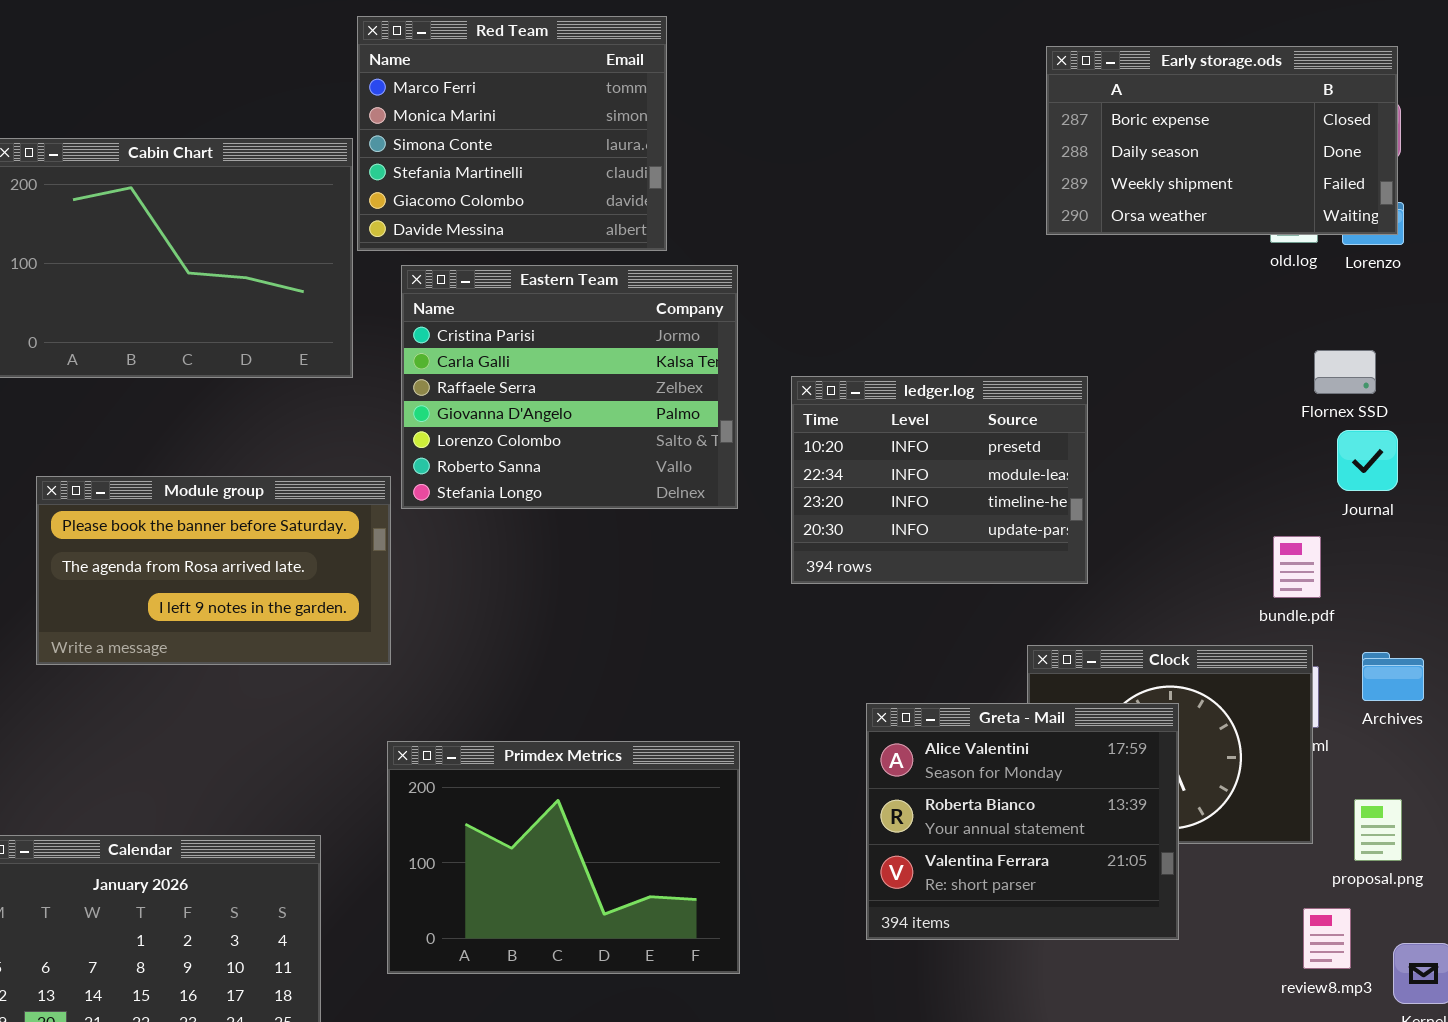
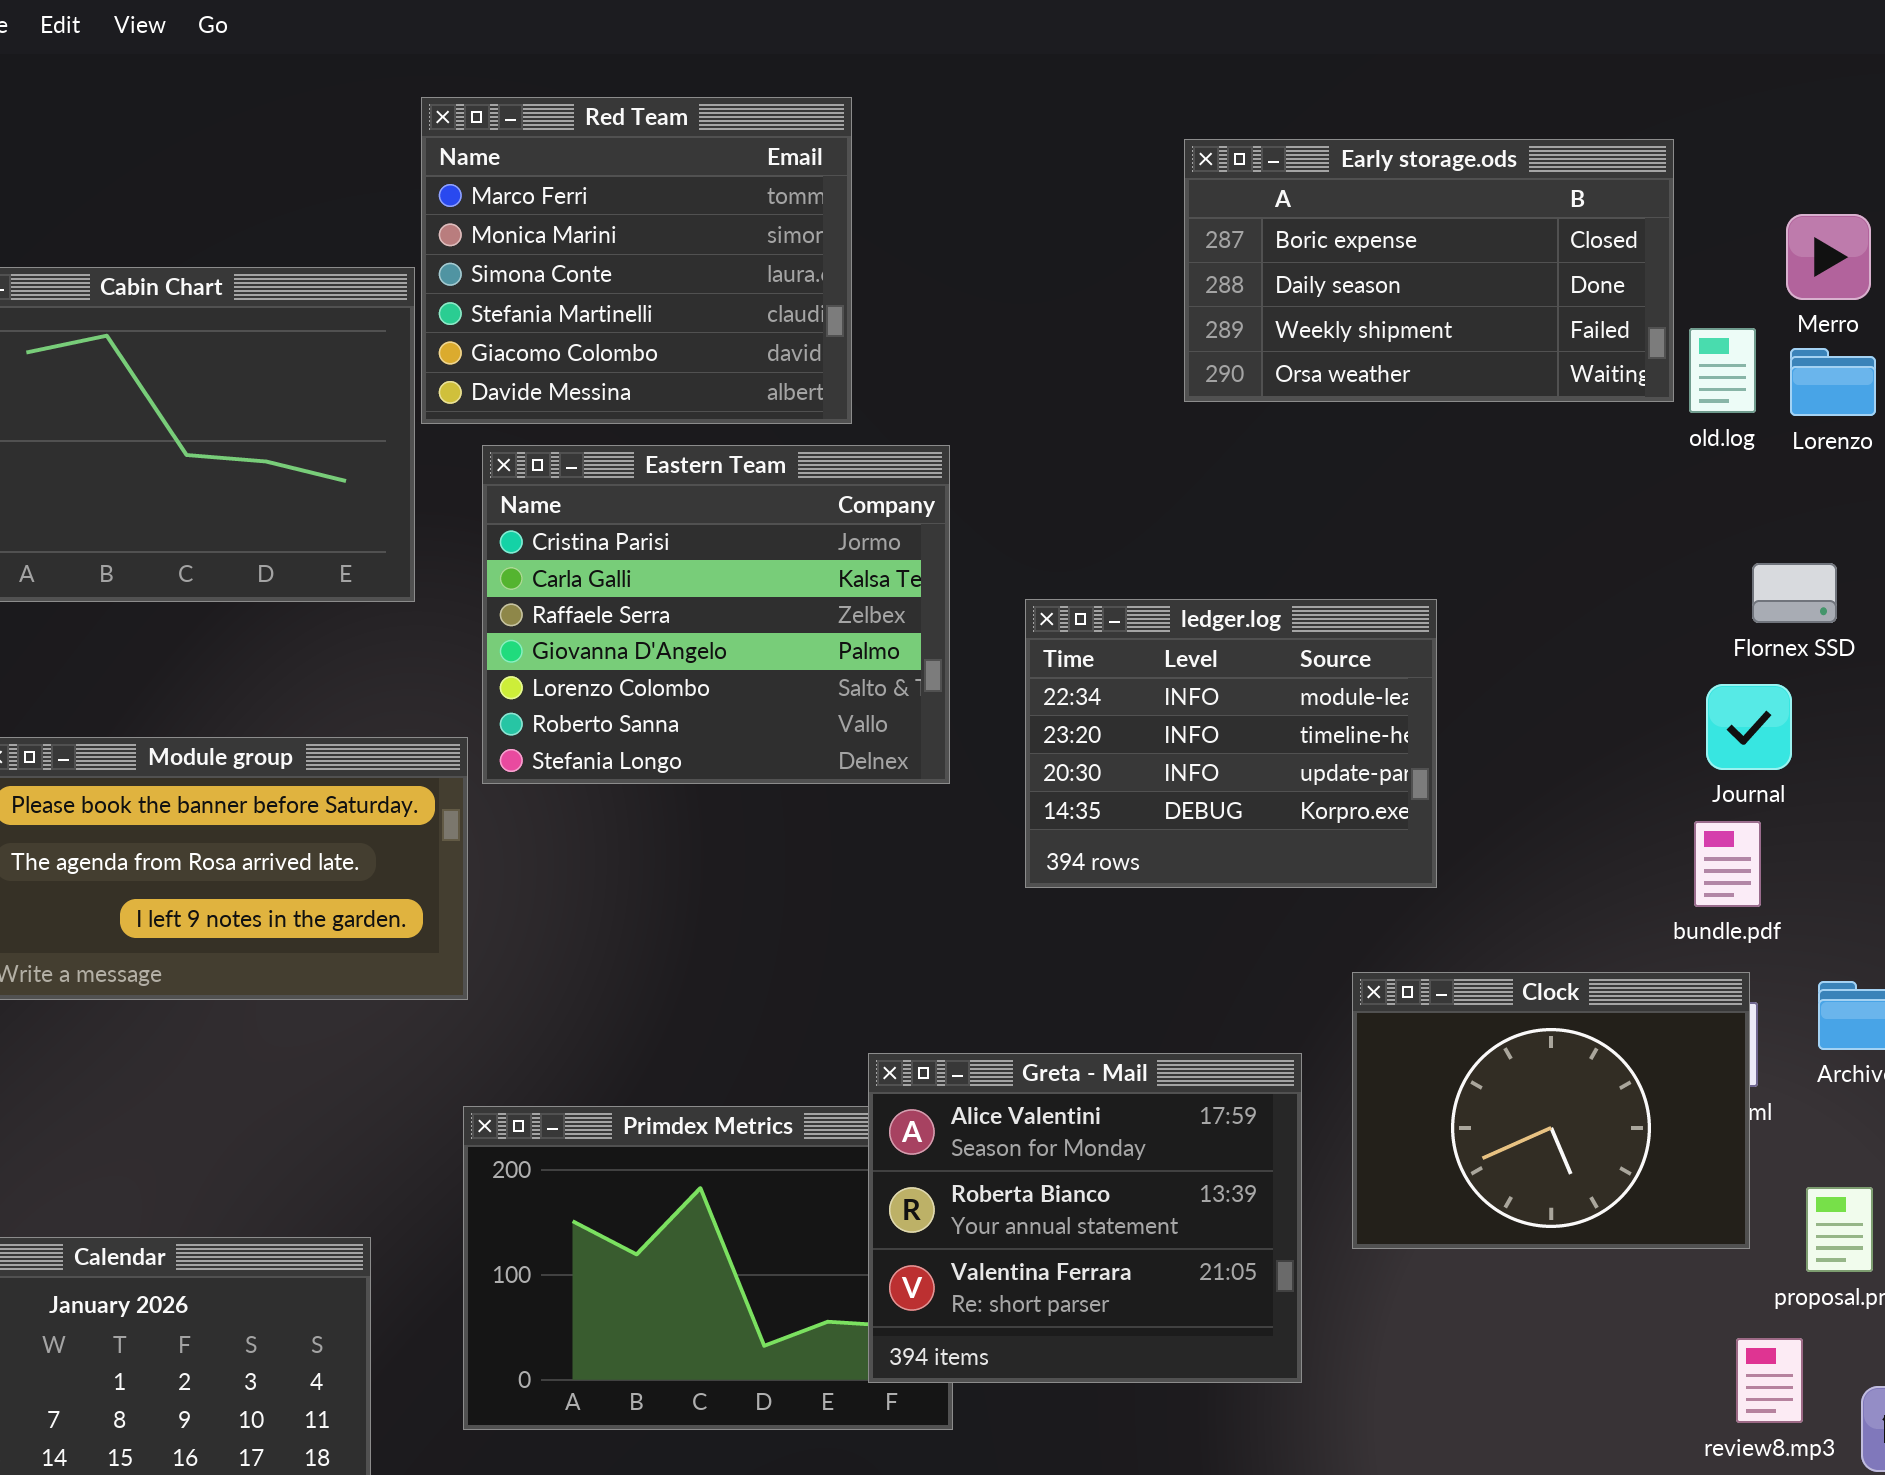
Early storage.ods: [1046,46,1398,235] -> [1184,139,1674,402], moved
ledger.log: [791,376,1088,584] -> [1025,599,1437,888], scrolled down 1 row
Journal: [1337,430,1398,491] -> [1706,684,1792,770], moved
Greta - Mail: [866,703,1179,940] -> [868,1053,1302,1383], moved

